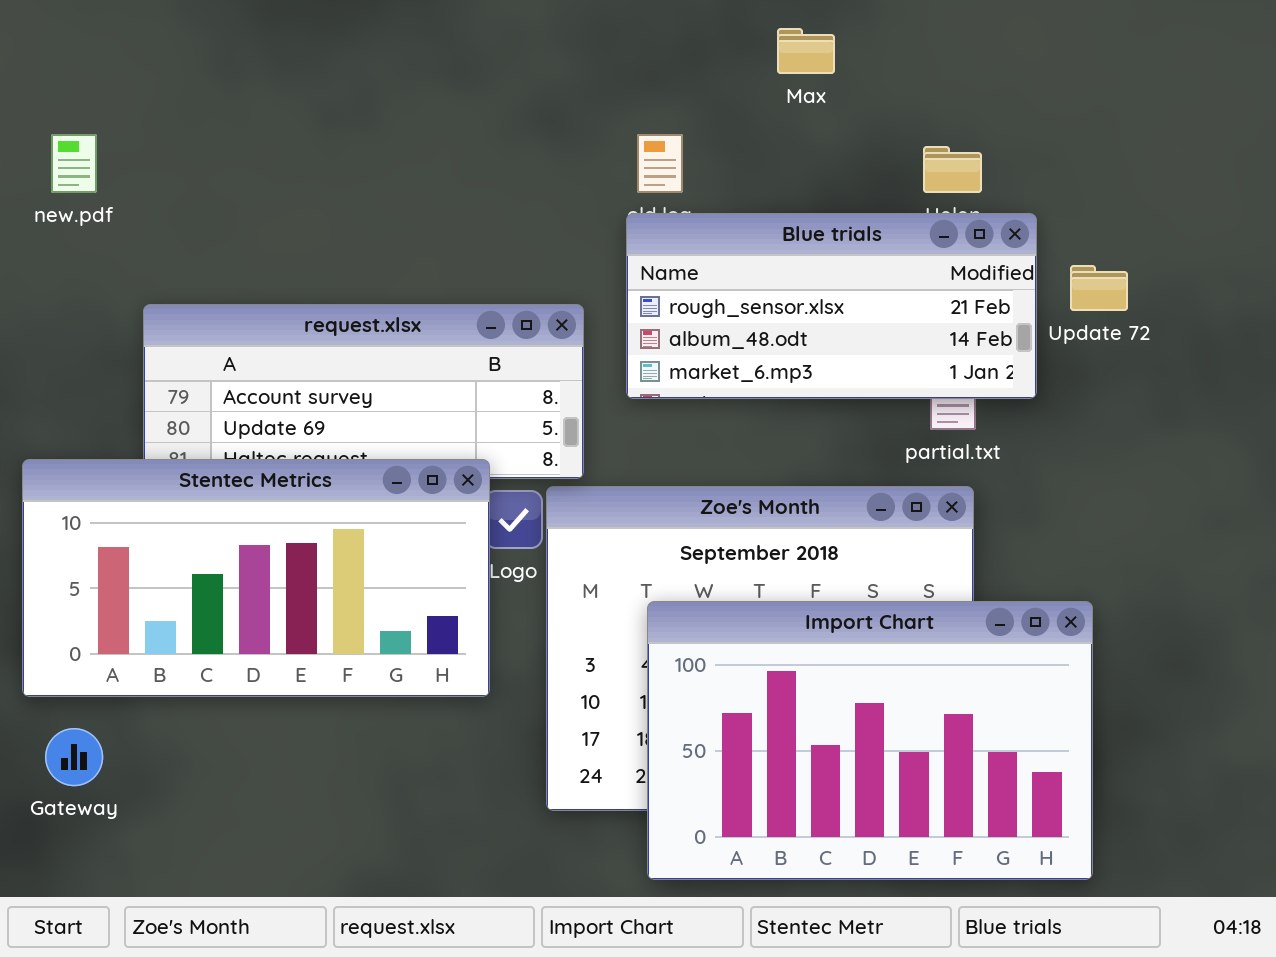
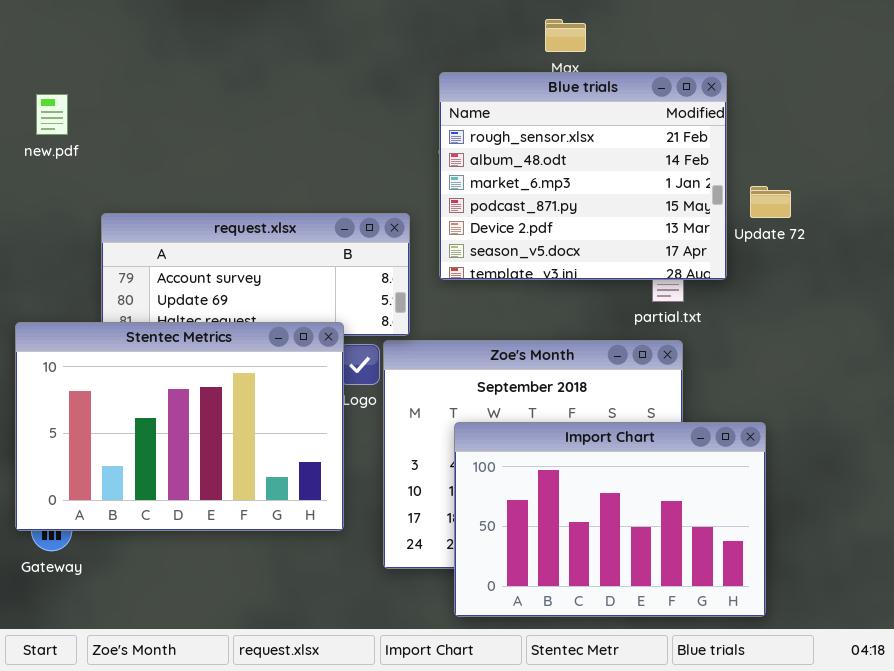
Blue trials: [626,213,1037,399] -> [439,72,727,280], resized
Stentec Metrics: [22,459,490,697] -> [15,322,344,531], resized

